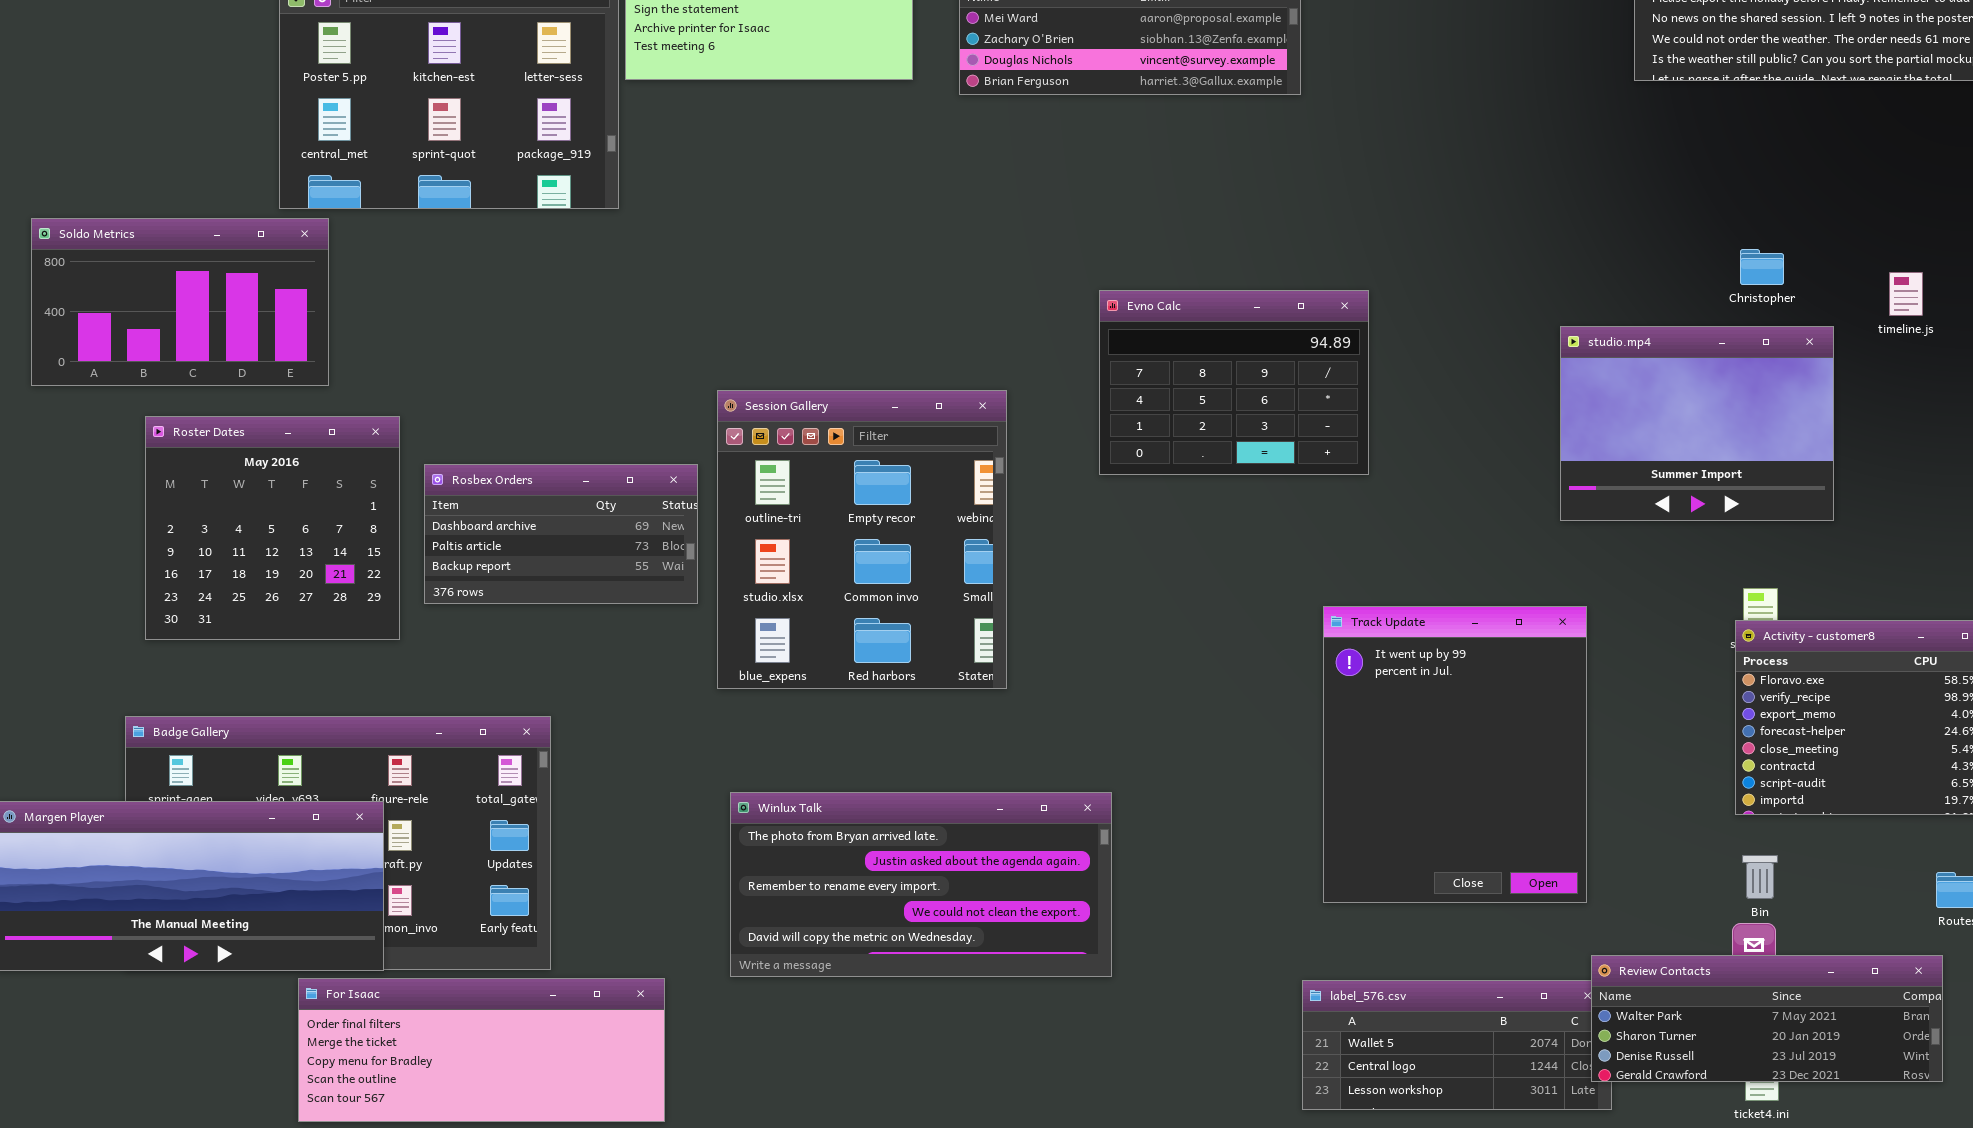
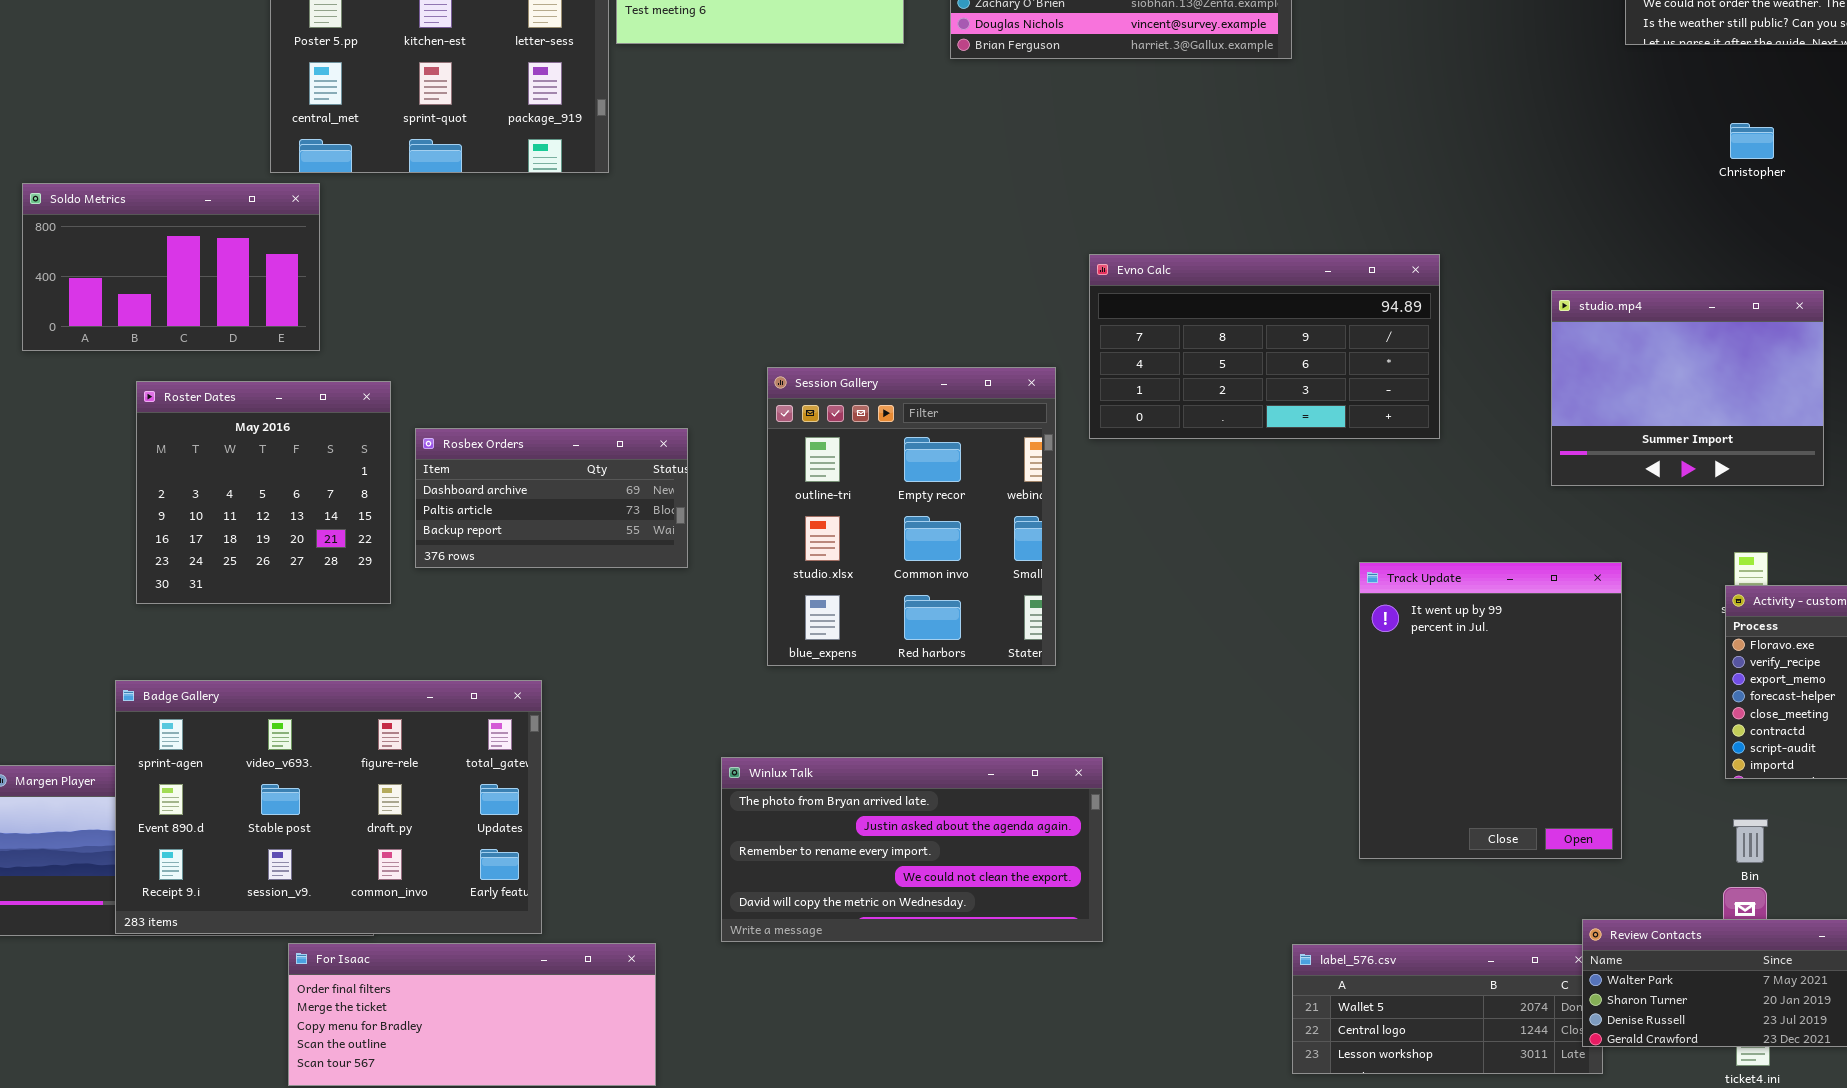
Christopher: [1740,249,1784,285] -> [1730,123,1774,159], moved
Evno Calc: [1099,290,1369,475] -> [1089,254,1440,439], resized
Session Gallery: [717,390,1007,689] -> [767,367,1056,666], moved
Track Update: [1323,606,1587,903] -> [1359,562,1622,859], moved
Badge Gallery: [125,716,551,970] -> [115,680,542,934], raised

